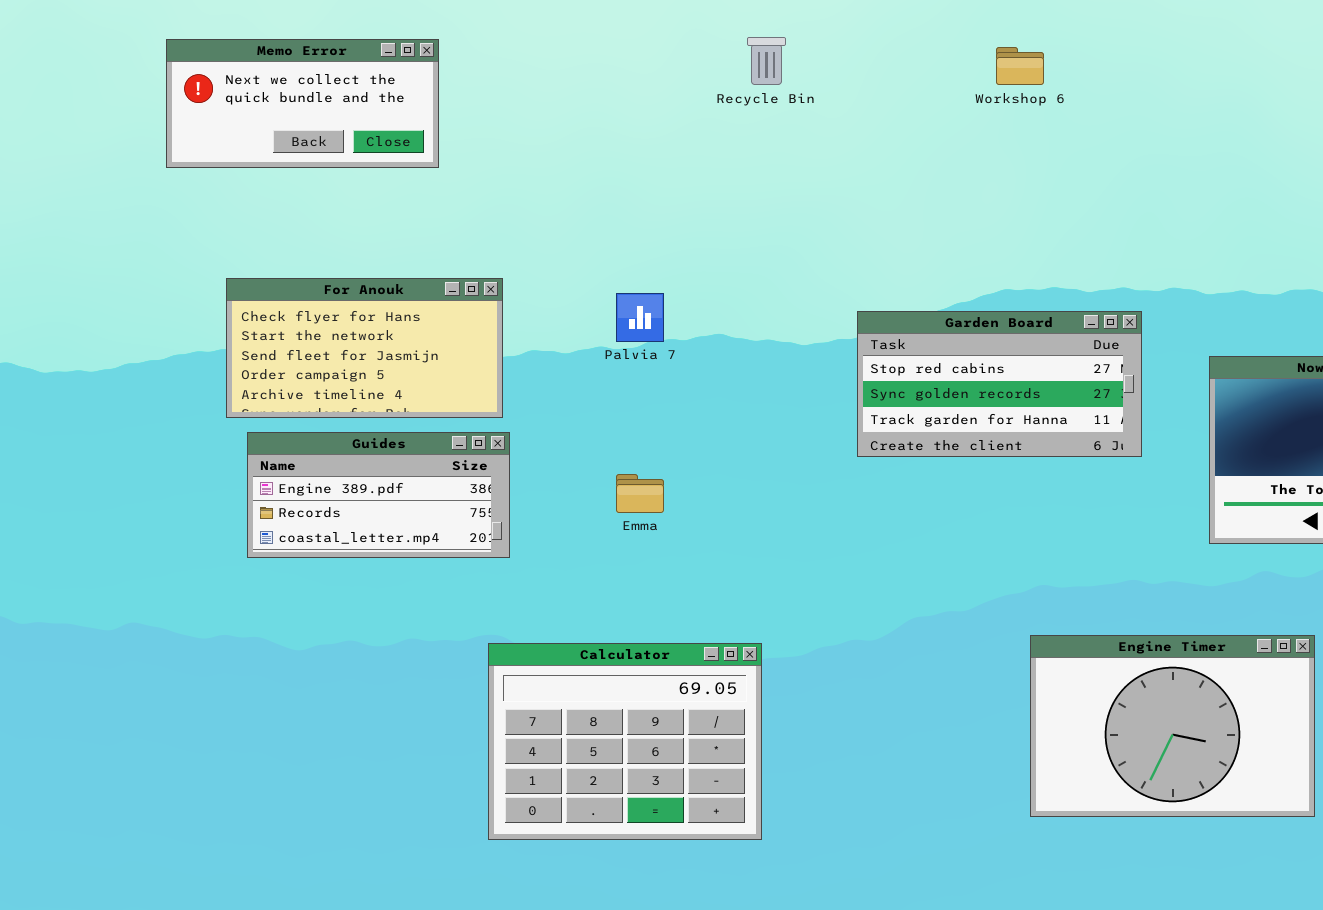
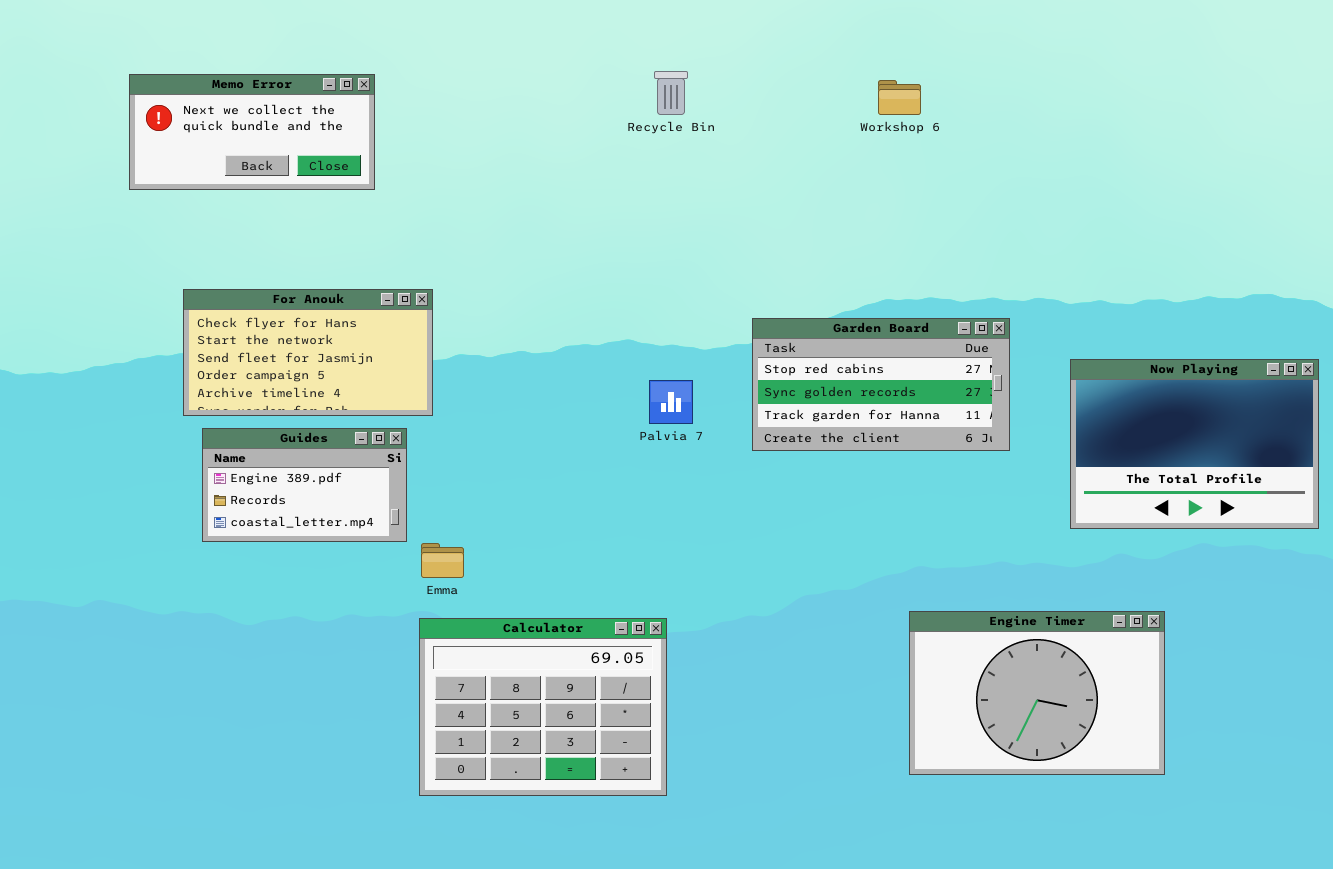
Palvia 7: [616,293,664,342] -> [649,380,693,424], moved
Guides: [247,432,510,558] -> [202,428,407,542], resized
Emma: [616,474,664,513] -> [421,543,464,578], moved

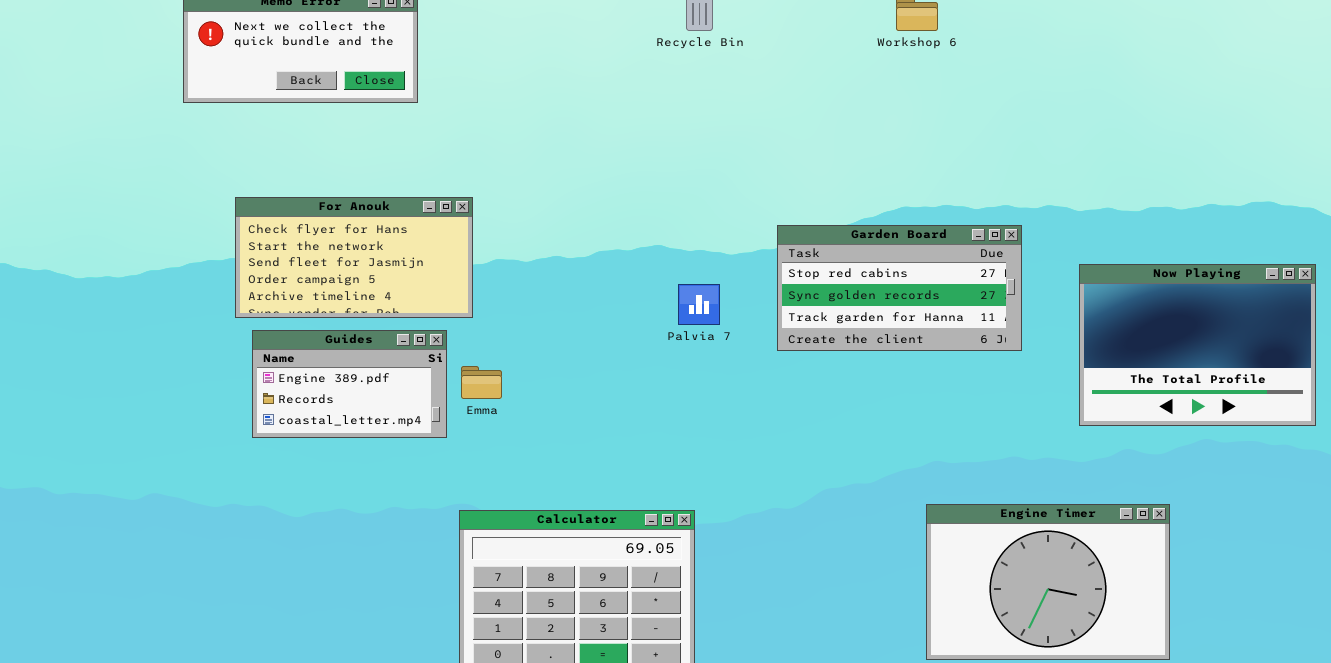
Emma: [421,543,464,578] -> [461,366,502,399], moved

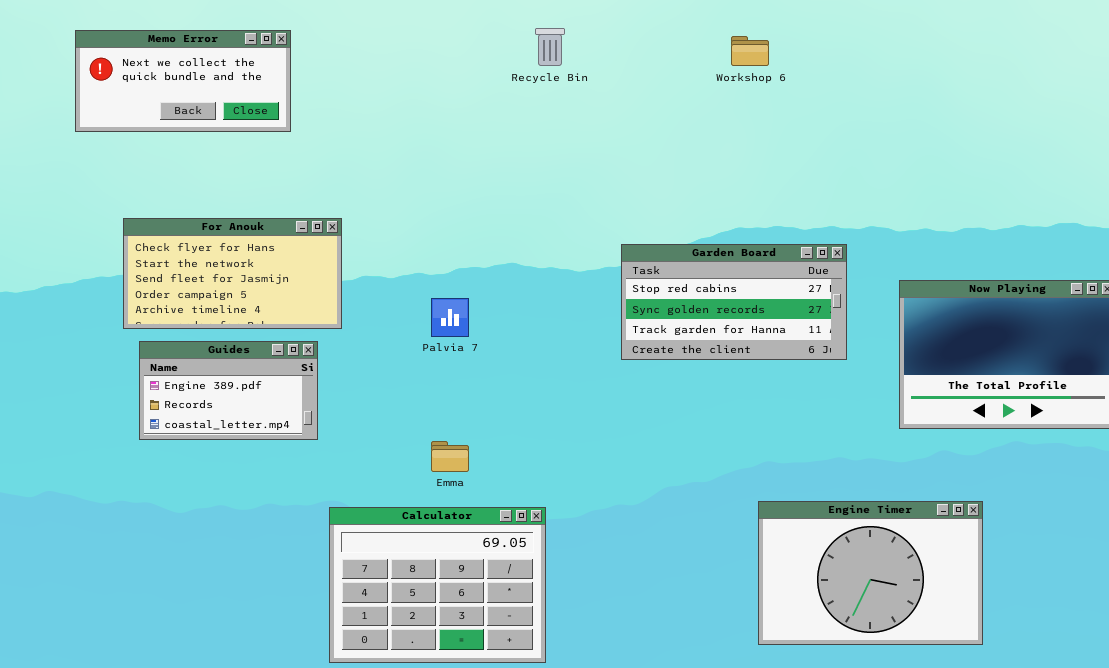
Palvia 7: [678,284,720,325] -> [431,298,469,337], moved
Emma: [461,366,502,399] -> [431,441,469,472], moved

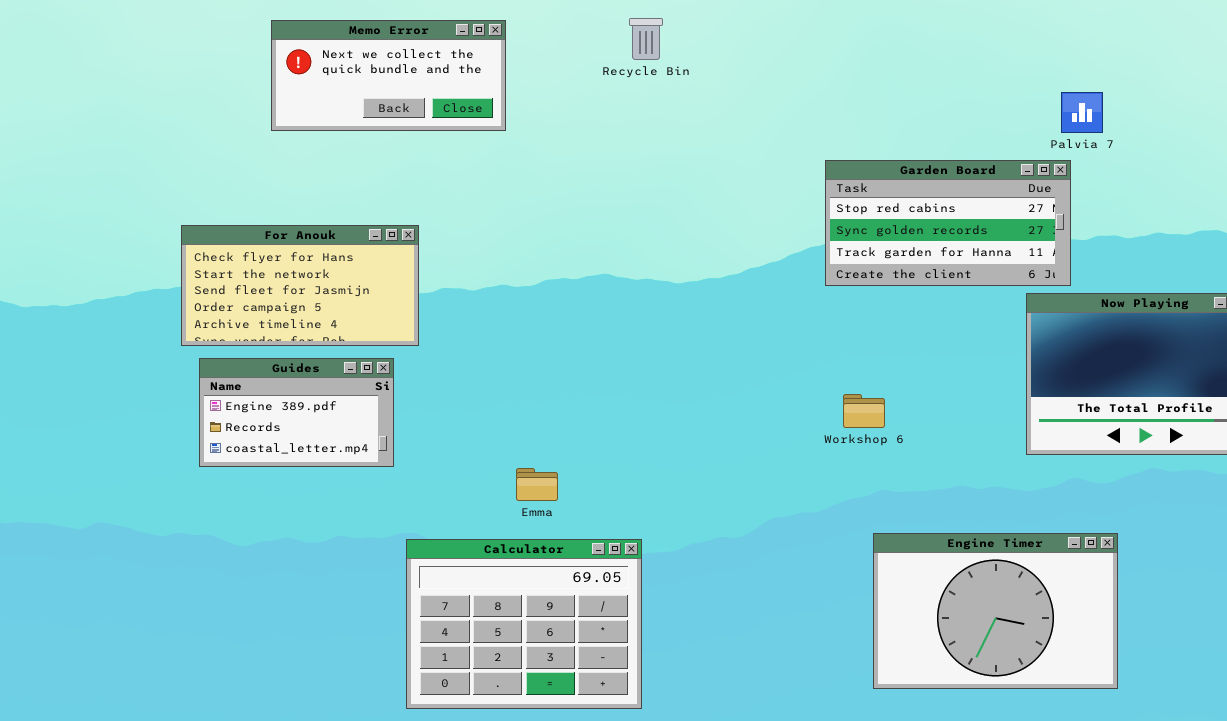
Memo Error: [75,30,291,132] -> [271,20,506,131], moved
Workshop 6: [731,36,769,66] -> [843,394,885,428], moved
Garden Board: [621,244,847,360] -> [825,160,1071,286], moved
Palvia 7: [431,298,469,337] -> [1061,92,1103,133], moved

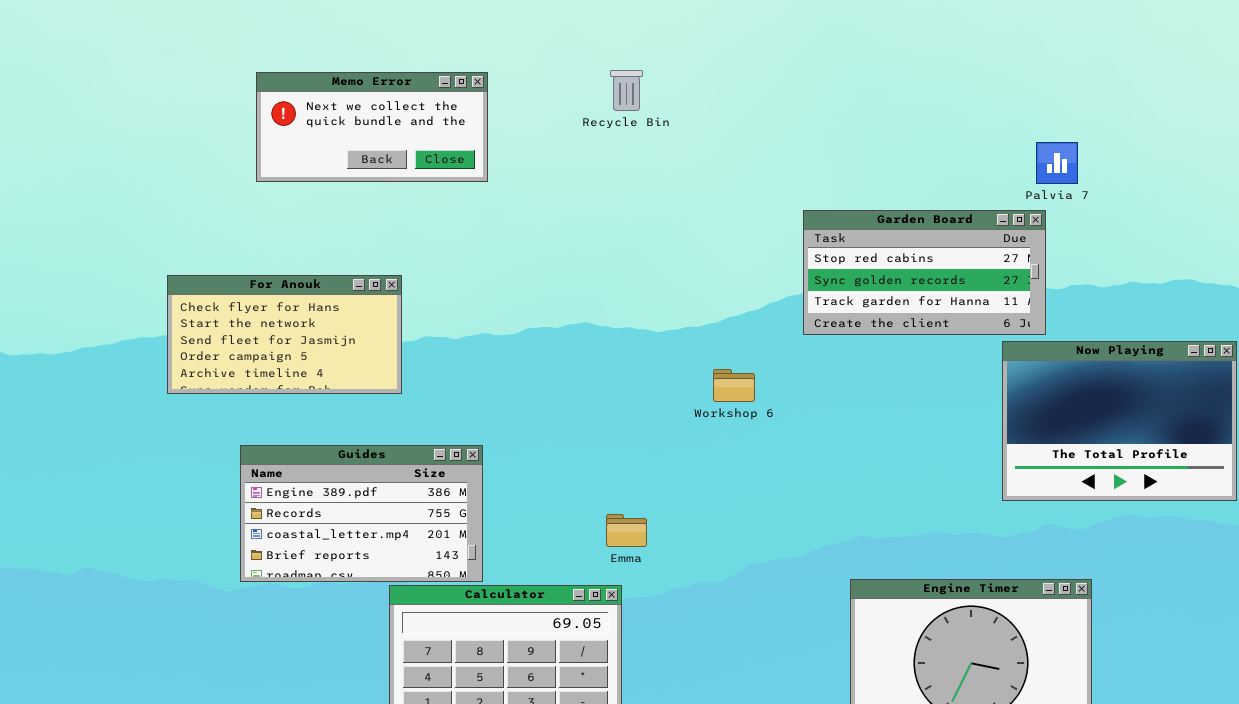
Guides: [199,358,394,467] -> [240,445,483,582], moved, resized
Workshop 6: [843,394,885,428] -> [713,369,755,402], moved
Emma: [516,468,558,501] -> [606,514,647,547], moved

